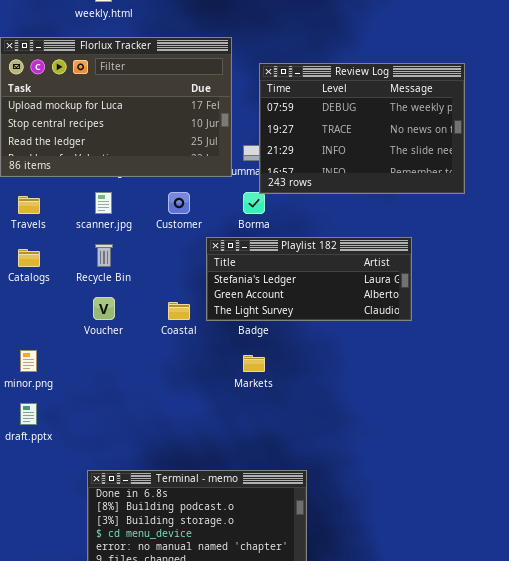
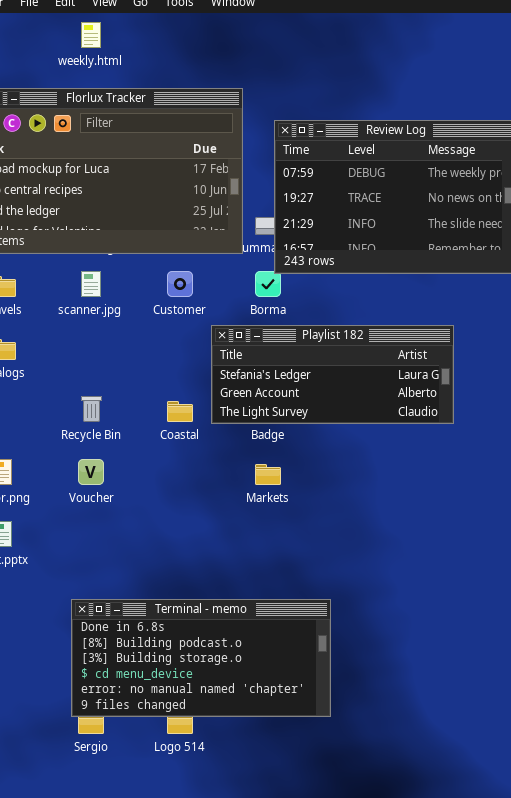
Recycle Bin: [95,244,113,267] -> [81,396,102,422], moved
Voucher: [93,297,115,320] -> [78,459,104,485], moved

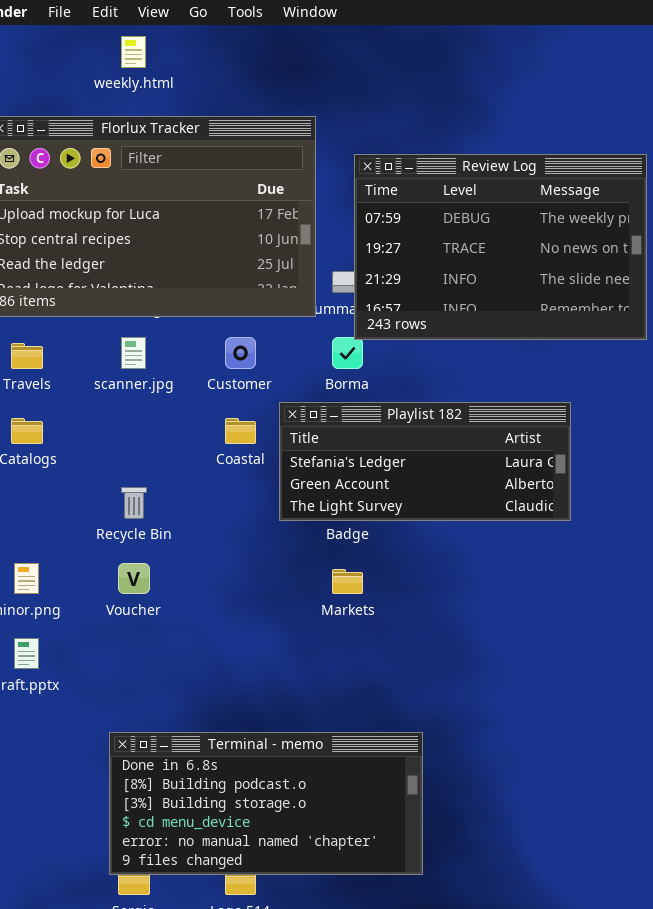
Coastal: [167,401,193,422] -> [225,418,256,444], moved

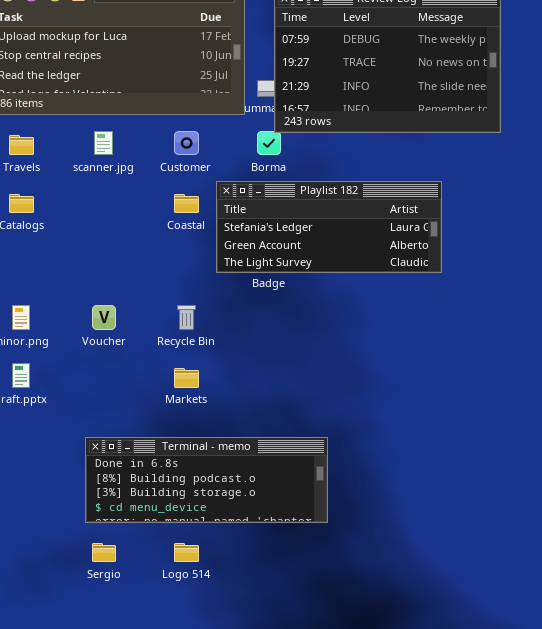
Recycle Bin: [121,487,147,519] -> [177,305,196,330], moved
Markets: [332,569,363,594] -> [174,368,199,388], moved
Terminal - memo: [109,732,423,875] -> [85,437,328,523], resized

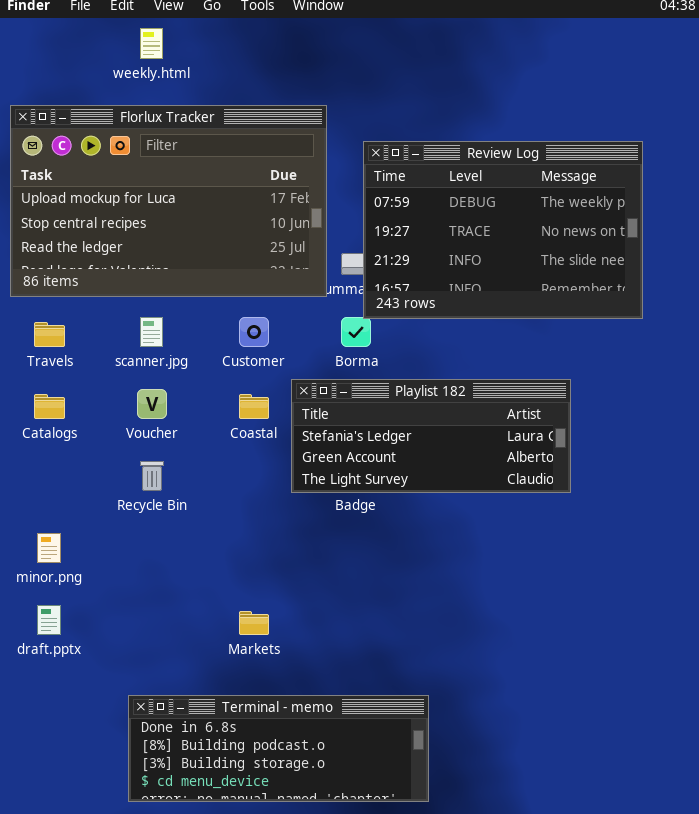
Voucher: [92,305,116,330] -> [137,389,167,419], moved
Recycle Bin: [177,305,196,330] -> [140,461,164,491], moved

